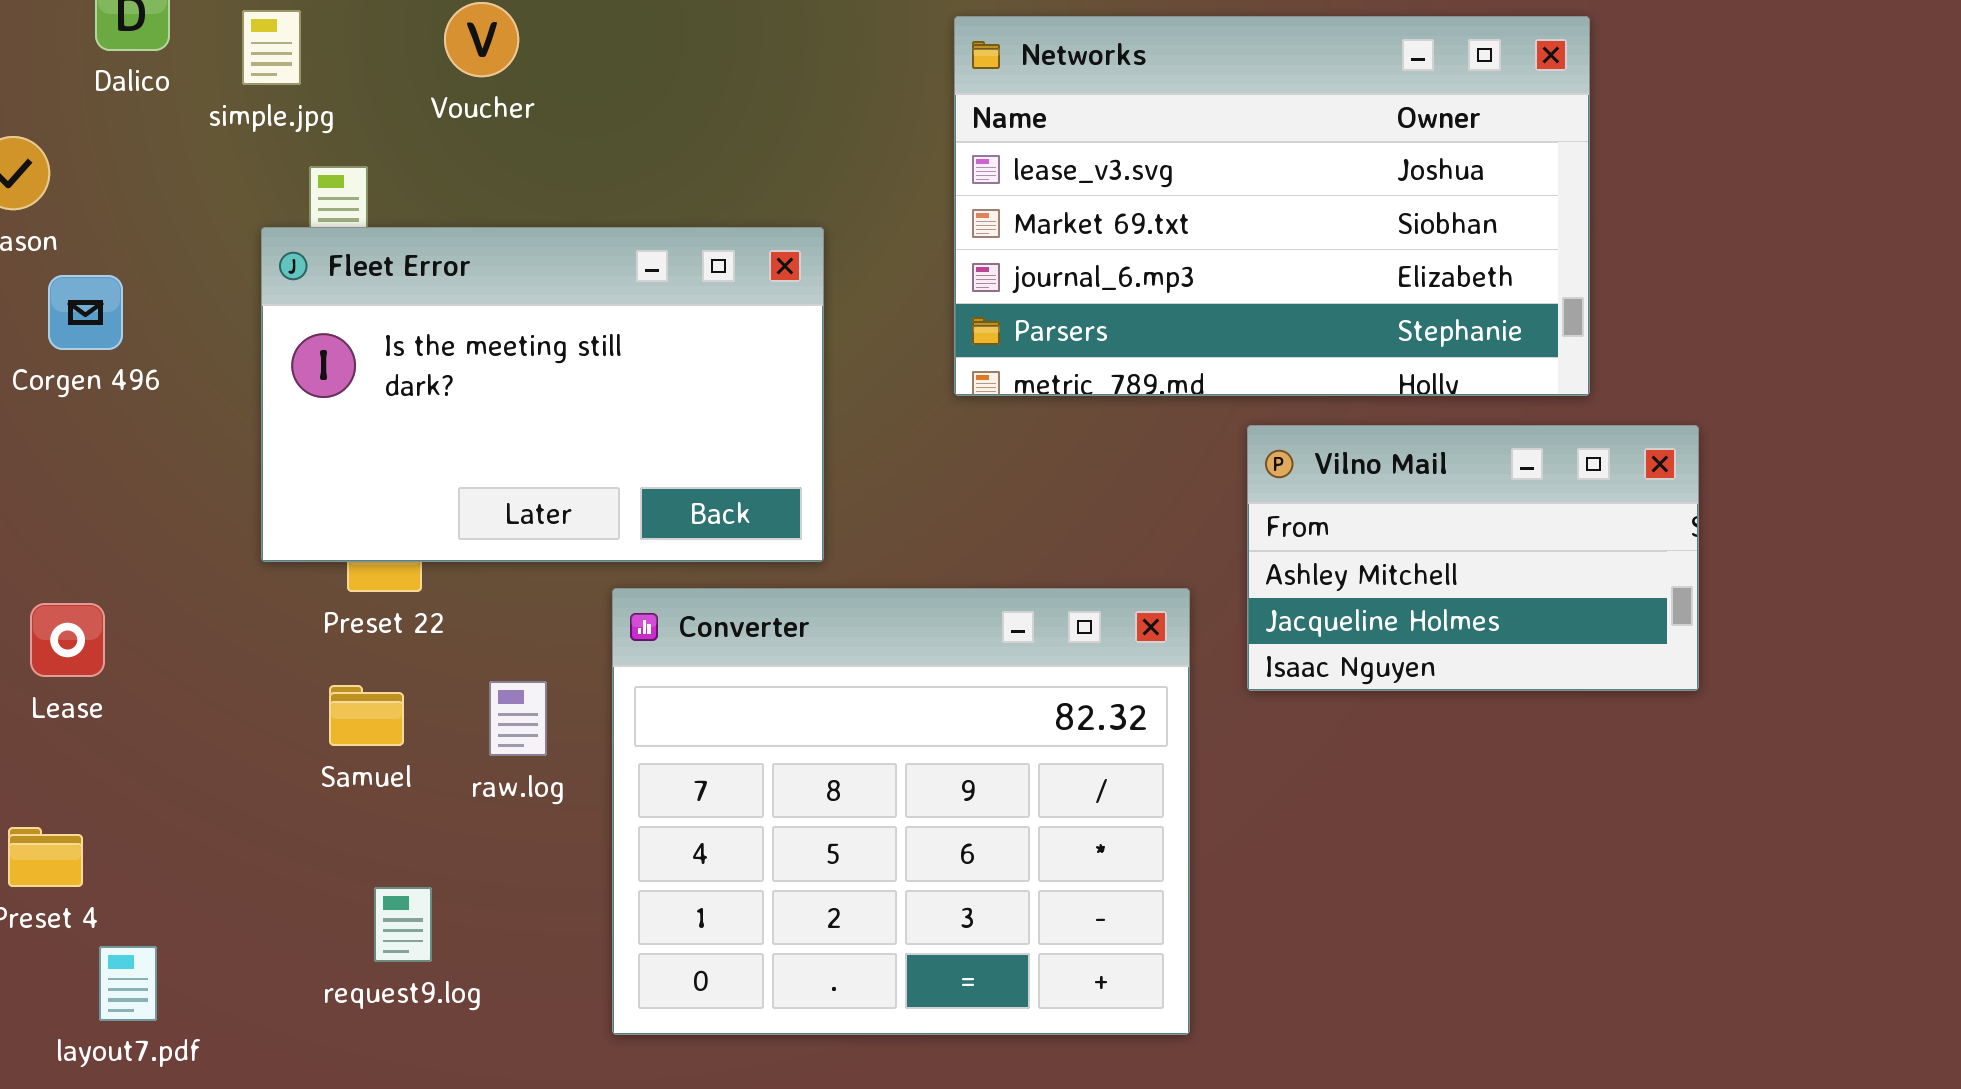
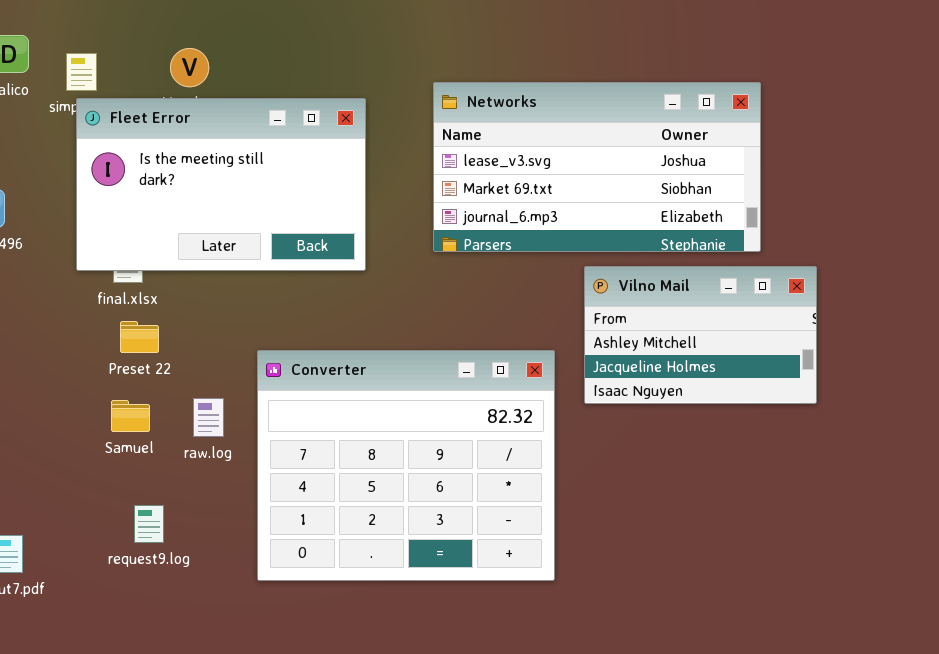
Networks: [954,16,1590,396] -> [433,82,761,252], resized
Fleet Error: [261,227,824,562] -> [76,98,366,271], moved

